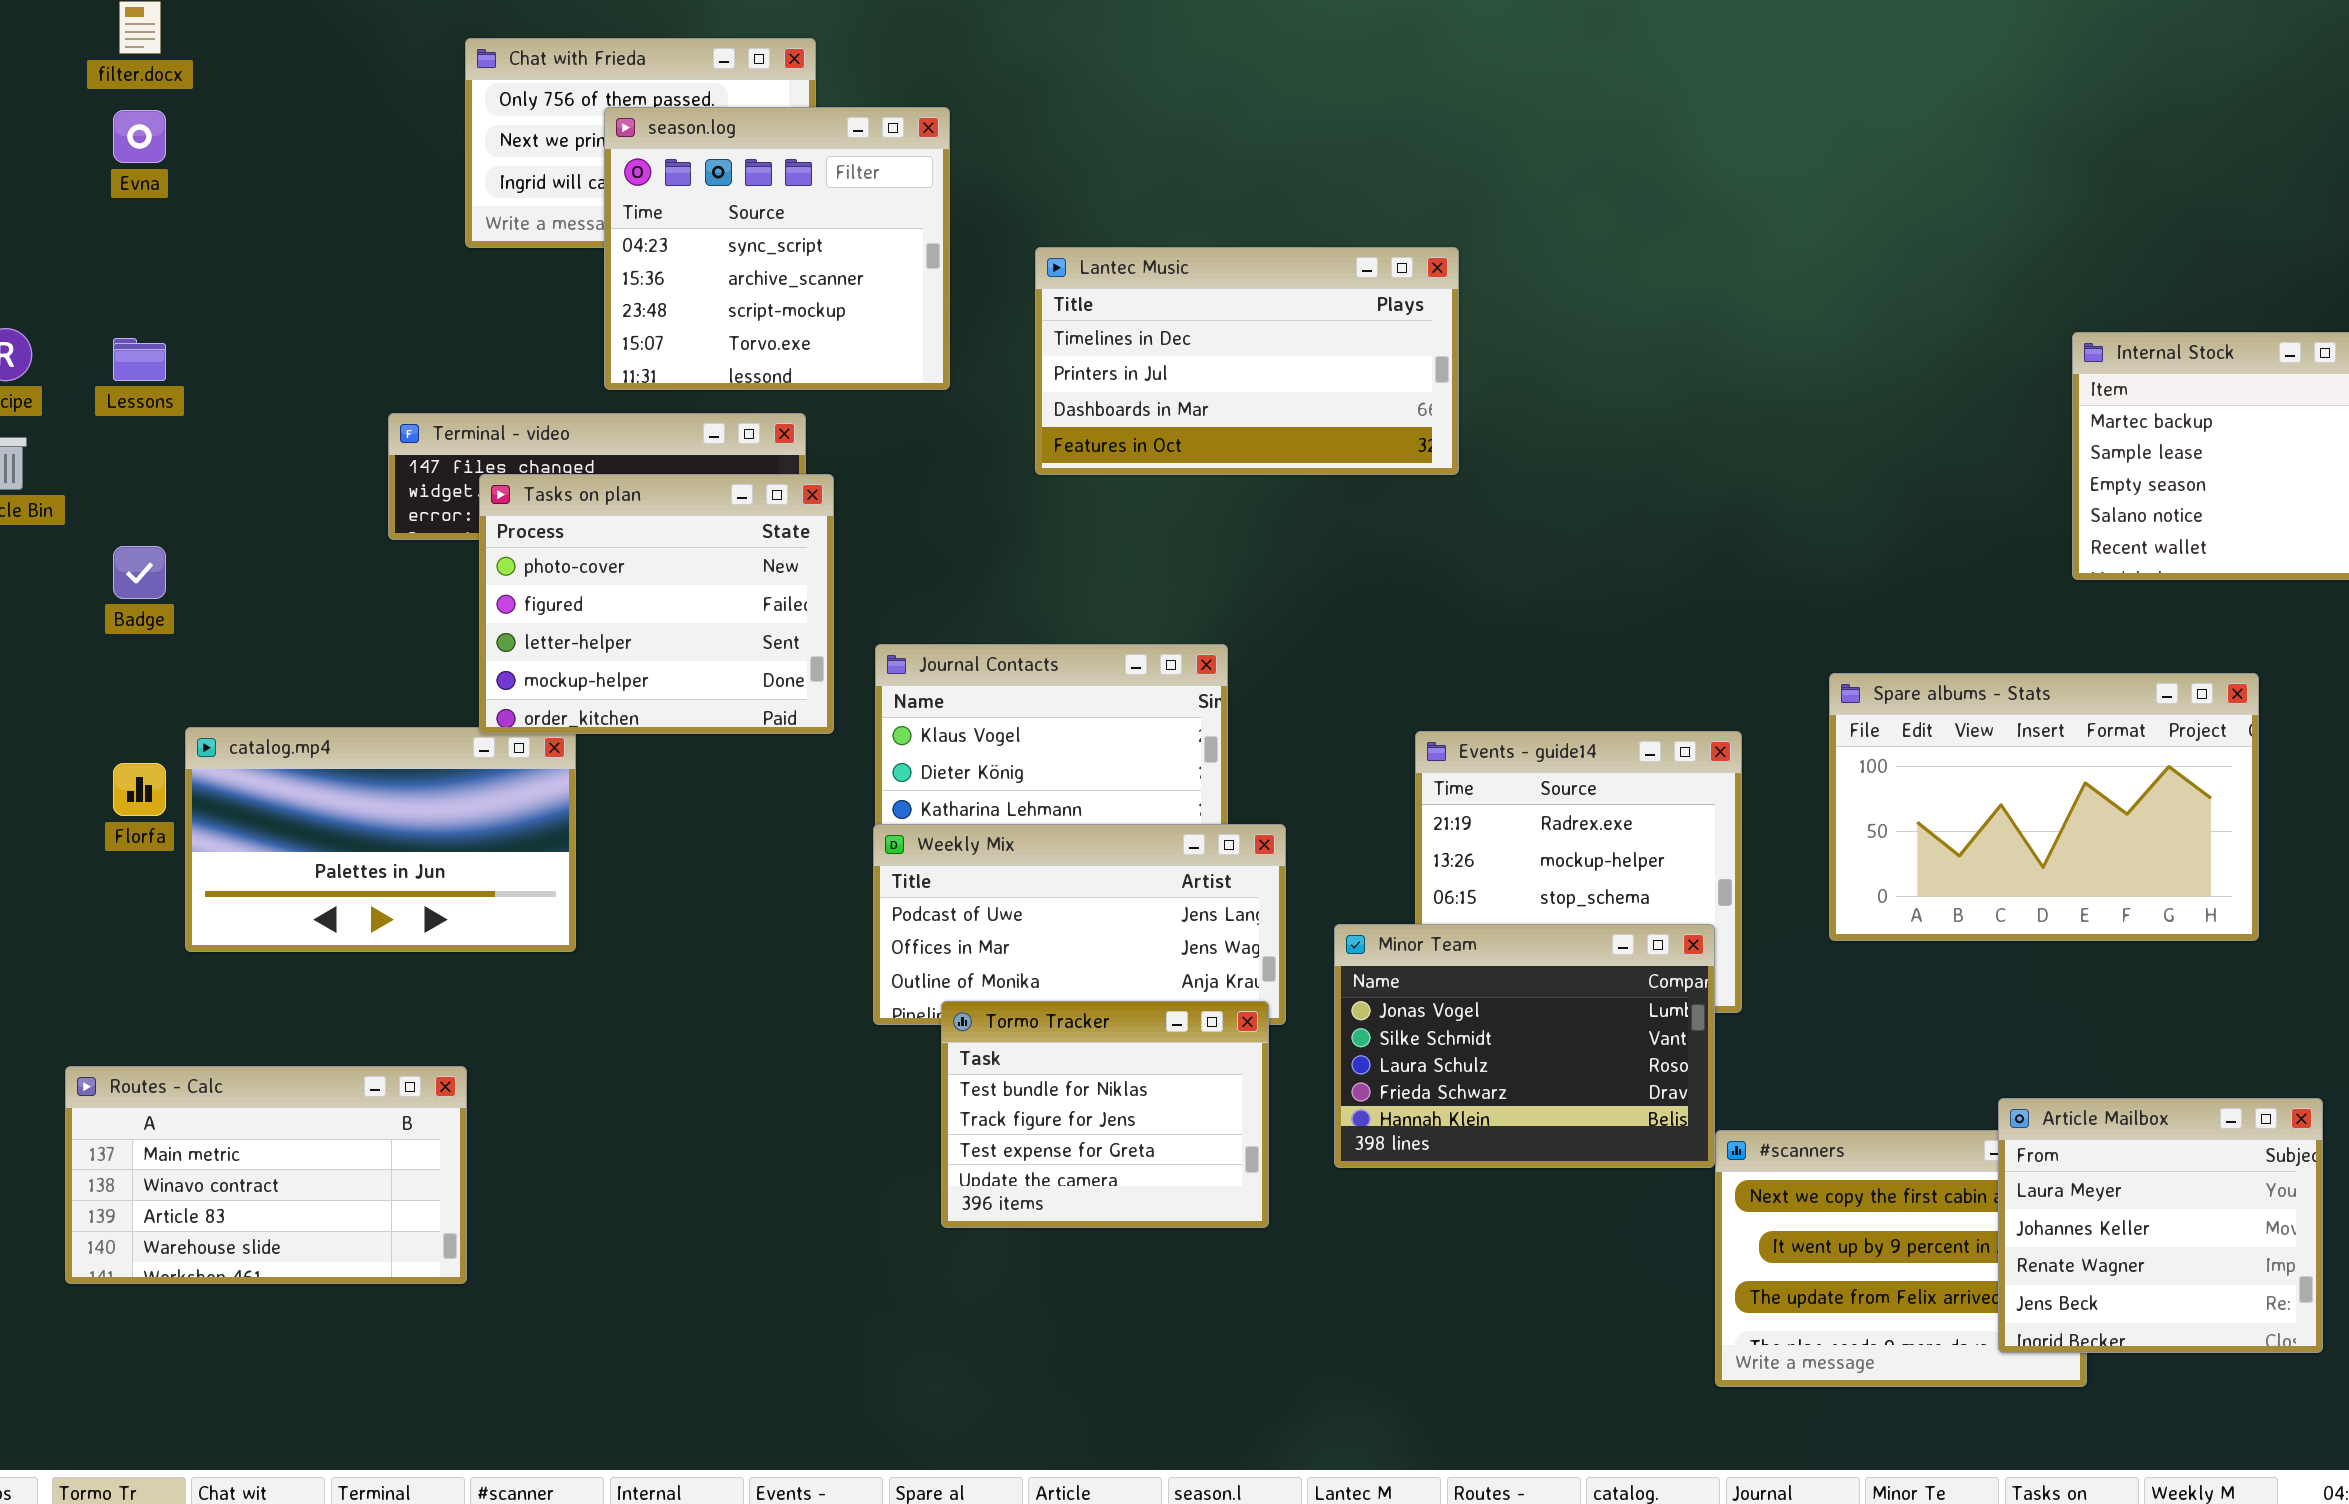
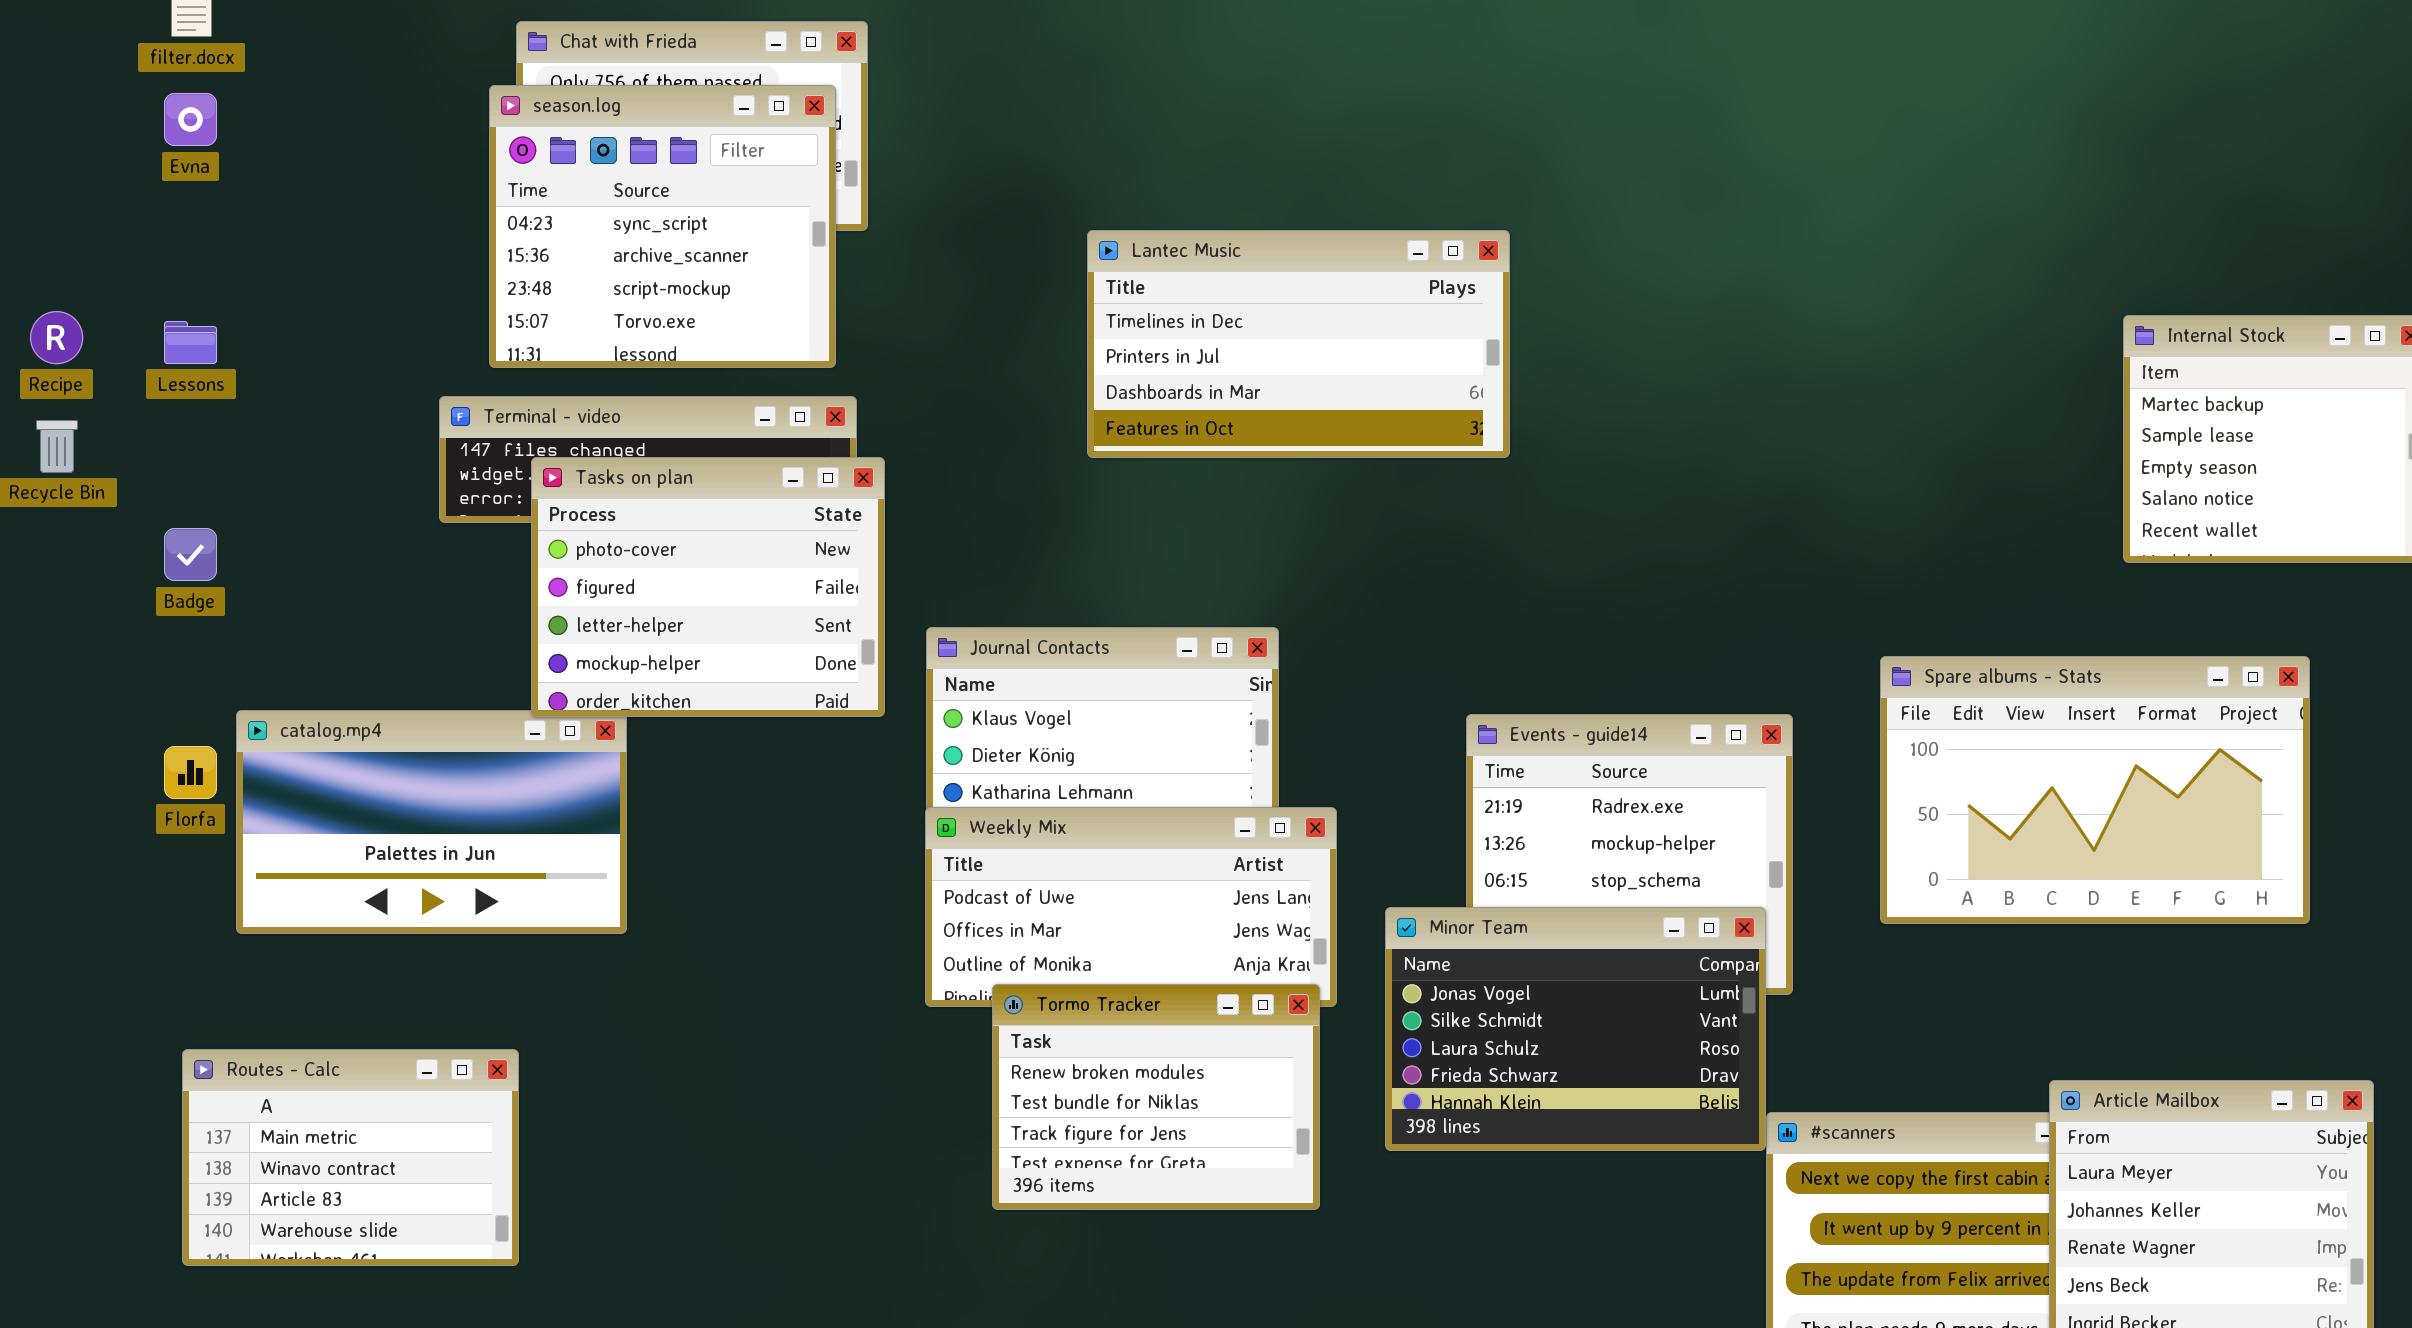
season.log: [604,107,950,390] -> [489,85,836,368], moved
Tormo Tracker: [941,1001,1269,1228] -> [992,984,1320,1210], scrolled up 1 row
Routes - Calc: [65,1066,467,1284] -> [182,1049,519,1266], resized

